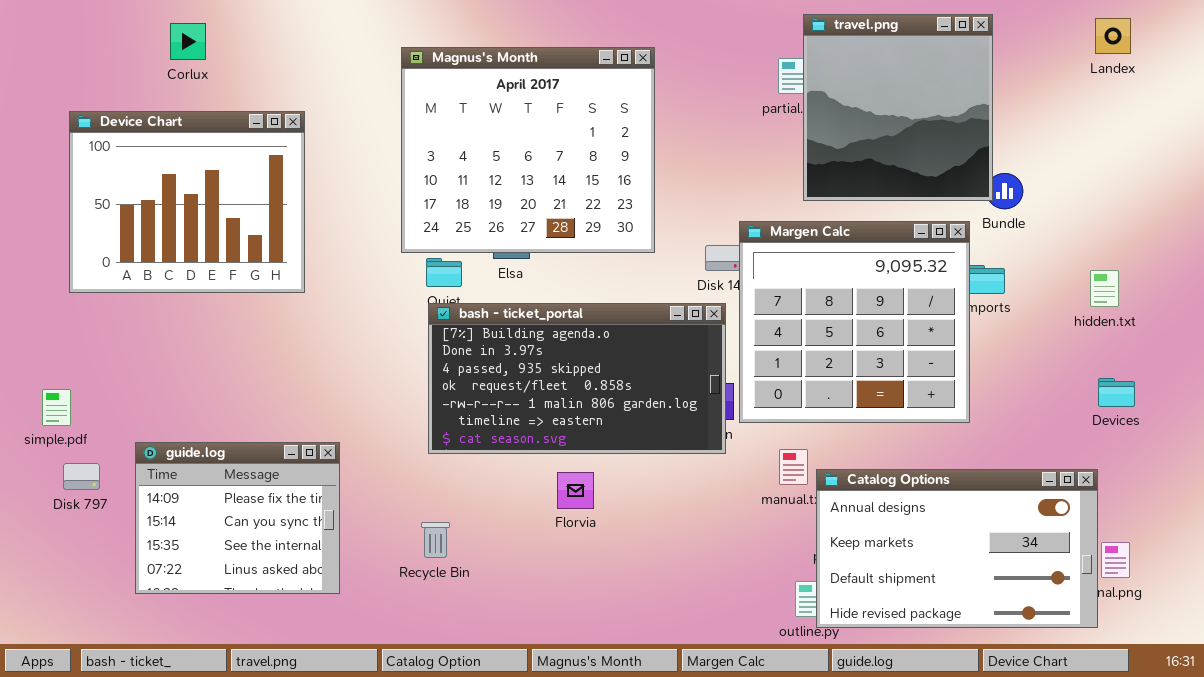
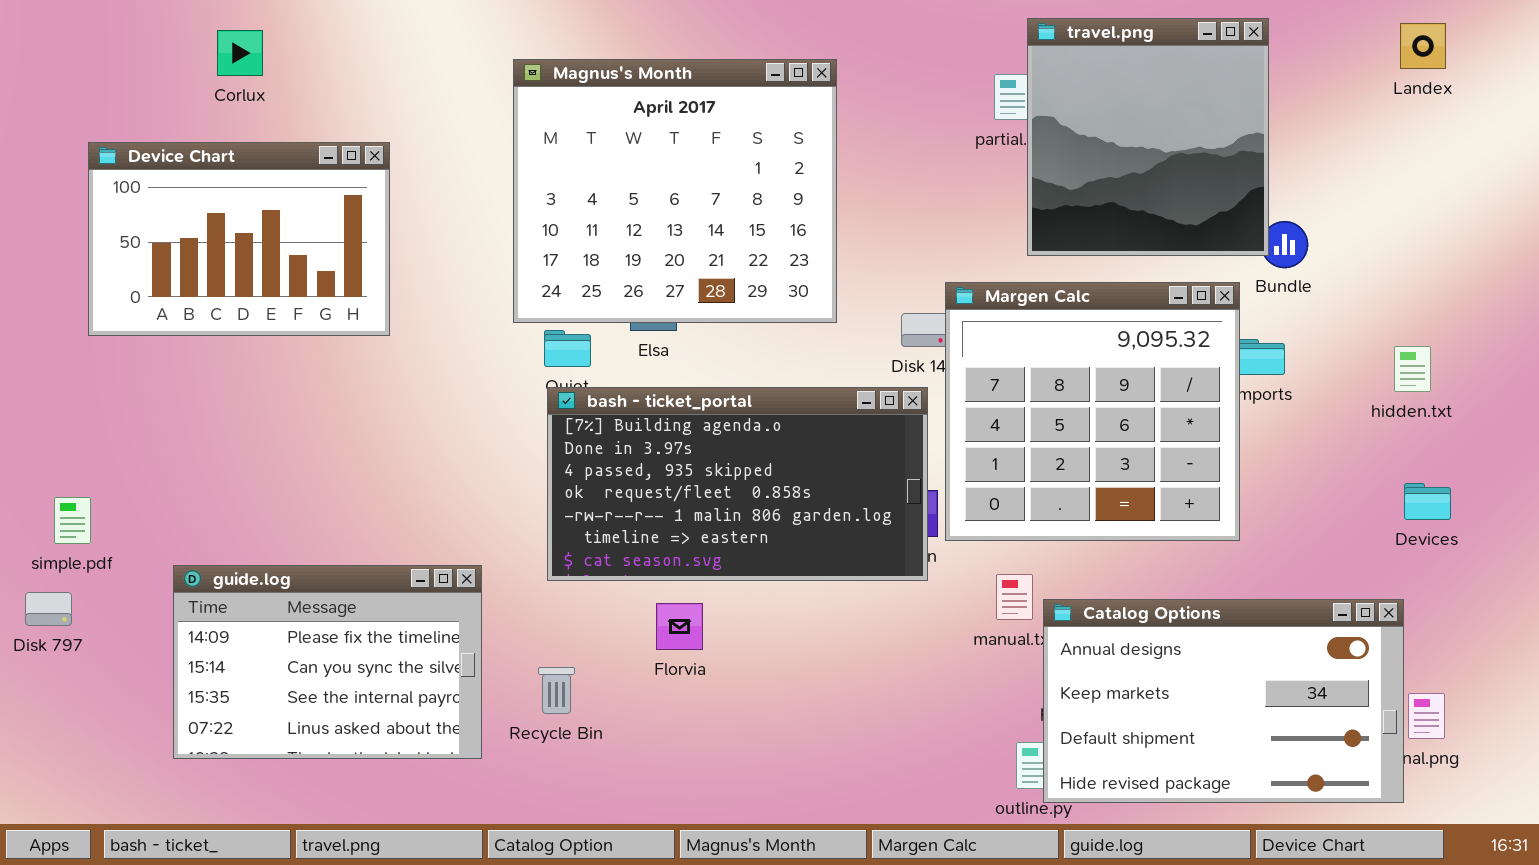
Device Chart: [69,111,305,293] -> [88,142,390,336], resized
guide.log: [135,442,340,594] -> [173,565,482,759], resized
Disk 797: [63,463,100,490] -> [25,592,72,626], moved
Florvia: [557,472,594,509] -> [656,603,703,650], moved

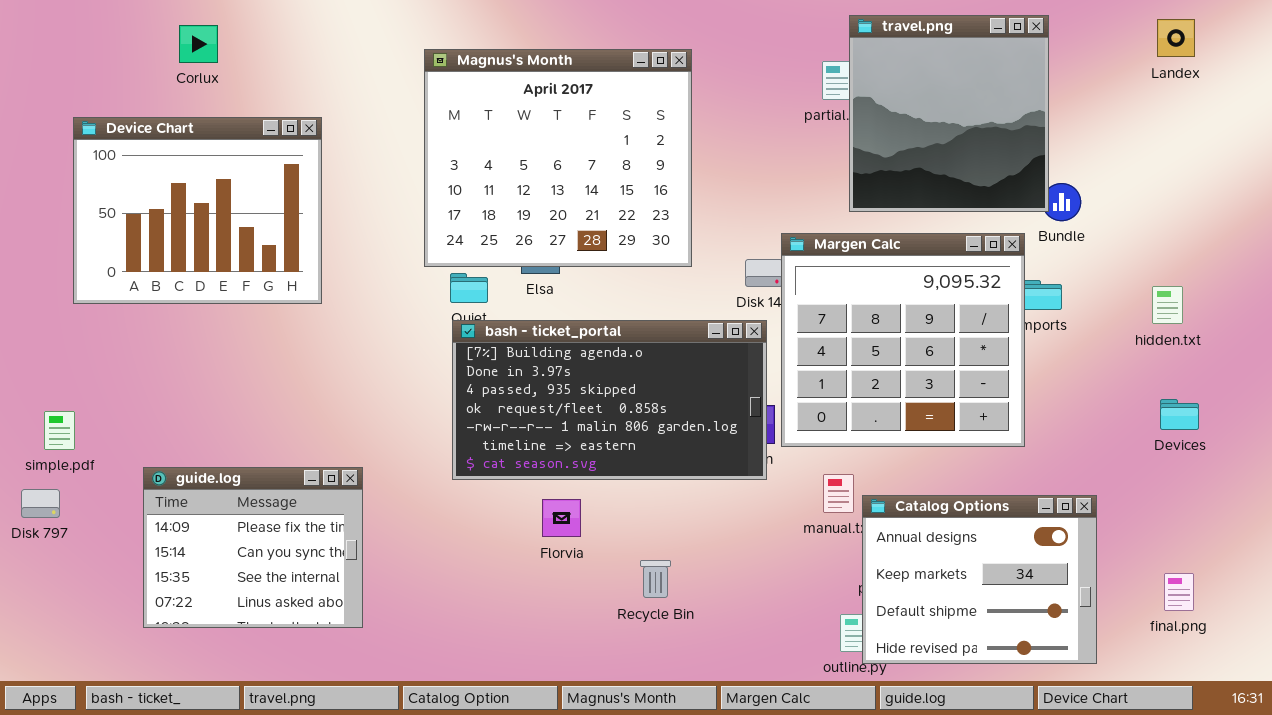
Device Chart: [88,142,390,336] -> [73,117,322,304], resized
guide.log: [173,565,482,759] -> [143,467,363,628], resized
Catalog Options: [1043,599,1404,803] -> [862,495,1097,664], resized
Recycle Bin: [538,667,575,714] -> [640,560,671,598], moved

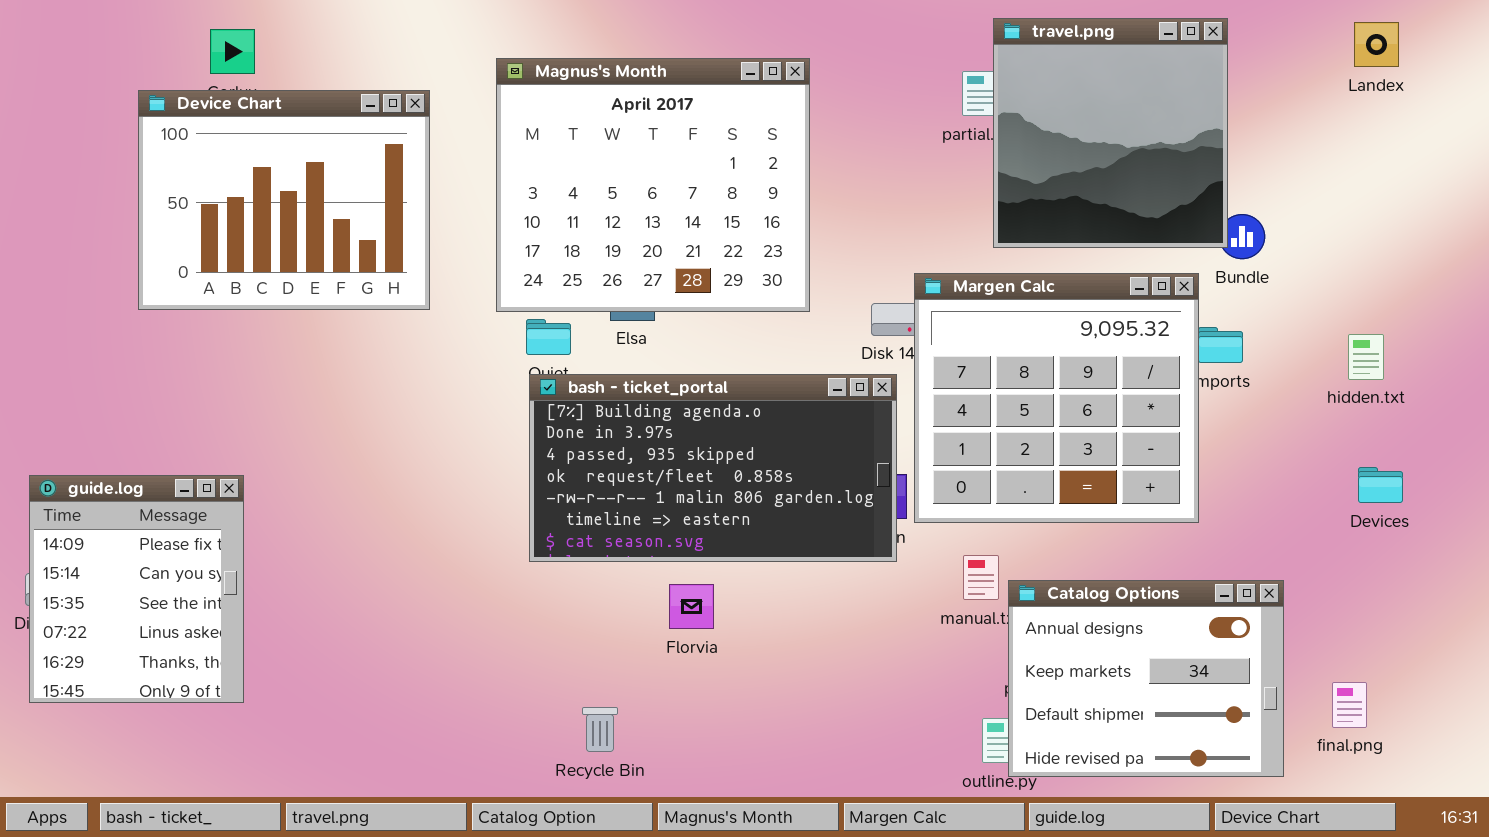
Device Chart: [73,117,322,304] -> [138,90,430,310], moved
guide.log: [143,467,363,628] -> [29,475,244,703], moved, resized
Florvia: [542,499,581,537] -> [669,584,714,629], moved
Recycle Bin: [640,560,671,598] -> [582,707,618,752], moved
final.png: [1164,573,1194,611] -> [1332,682,1367,728], moved

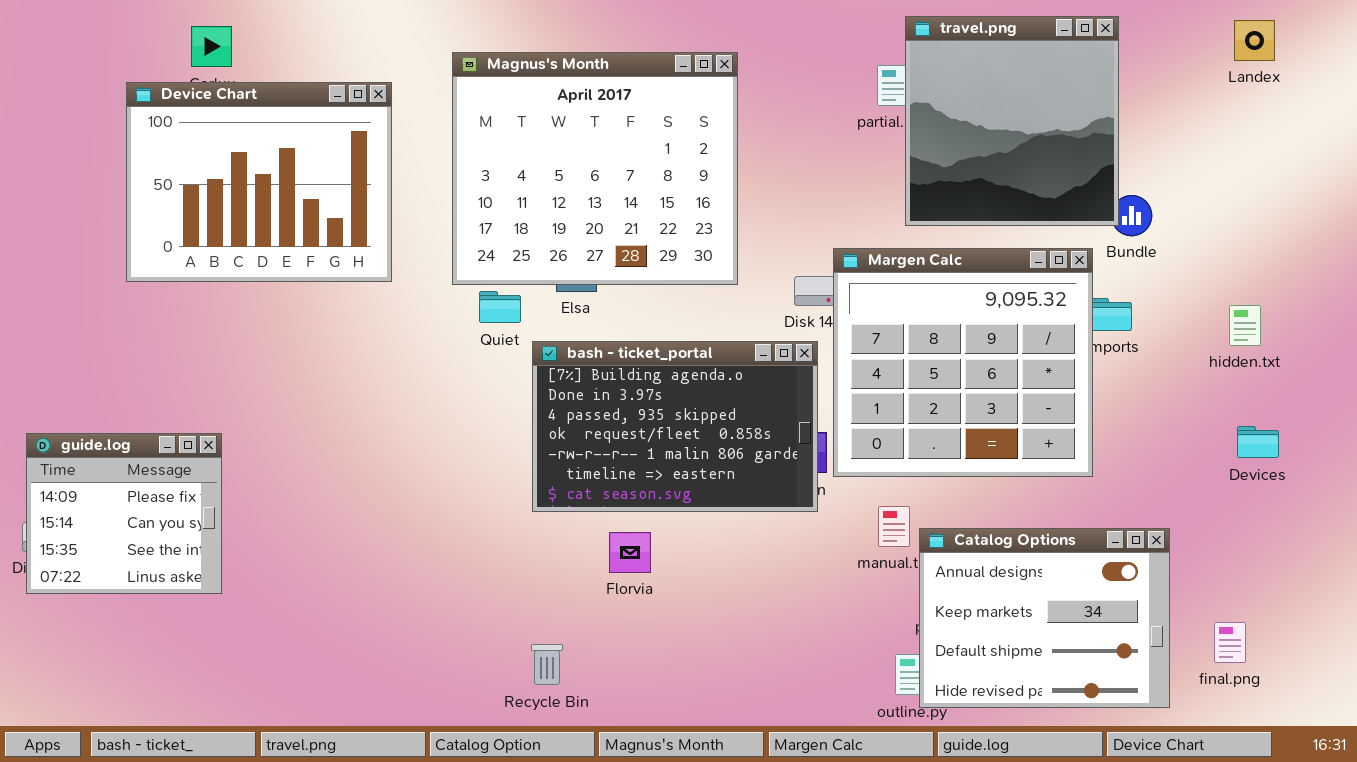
bash - ticket_portal: [529,374,897,562] -> [532,341,818,512], resized
guide.log: [29,475,244,703] -> [26,433,222,594], resized

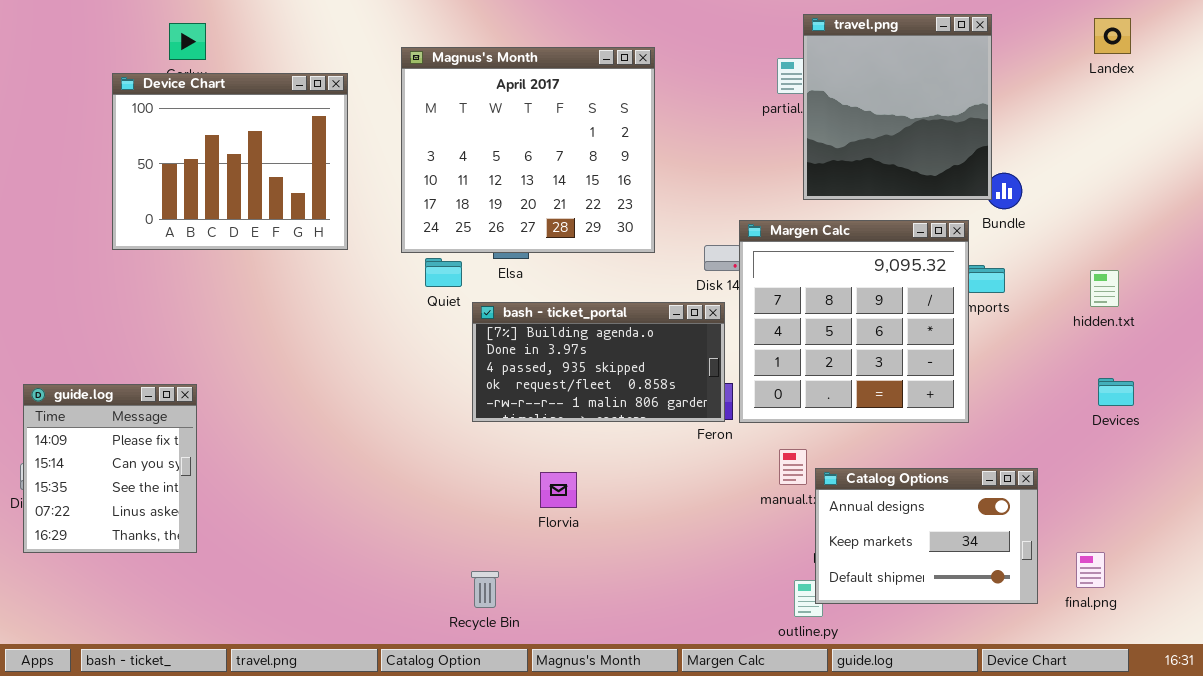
bash - ticket_portal: [532,341,818,512] -> [472,302,725,422], resized
guide.log: [26,433,222,594] -> [23,384,197,553], resized
Catalog Options: [919,528,1170,708] -> [815,468,1038,604], resized

